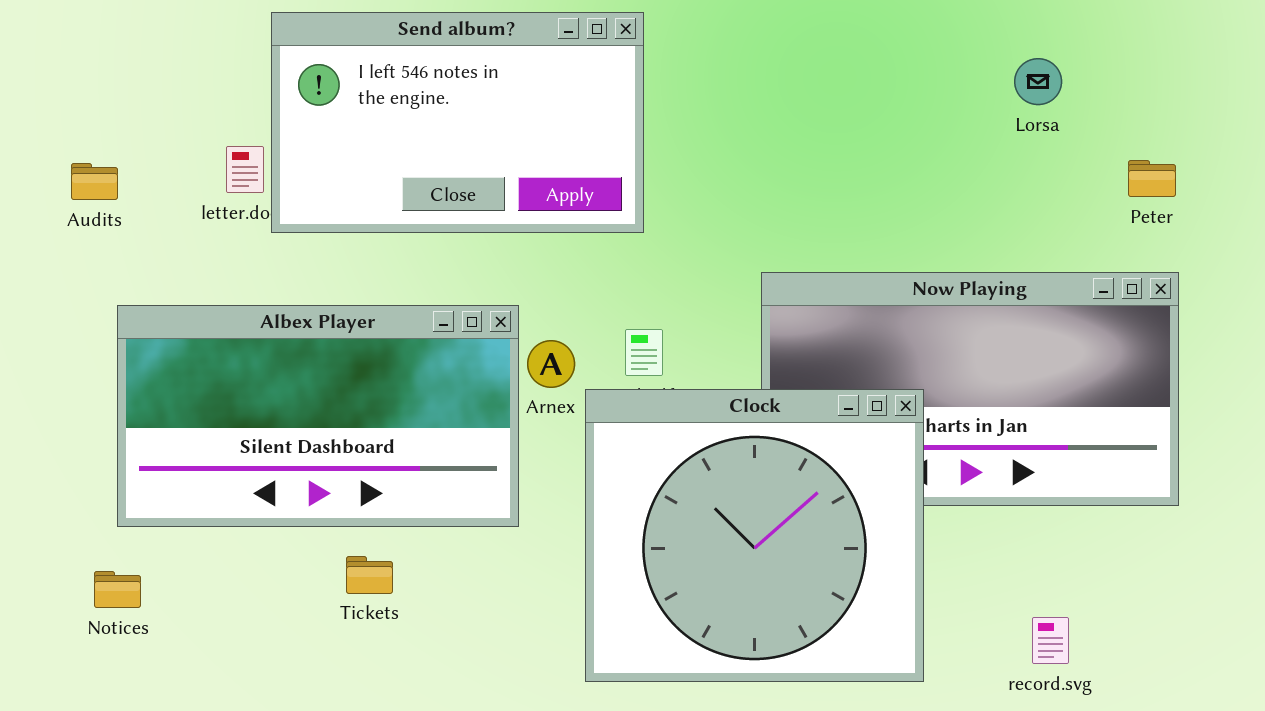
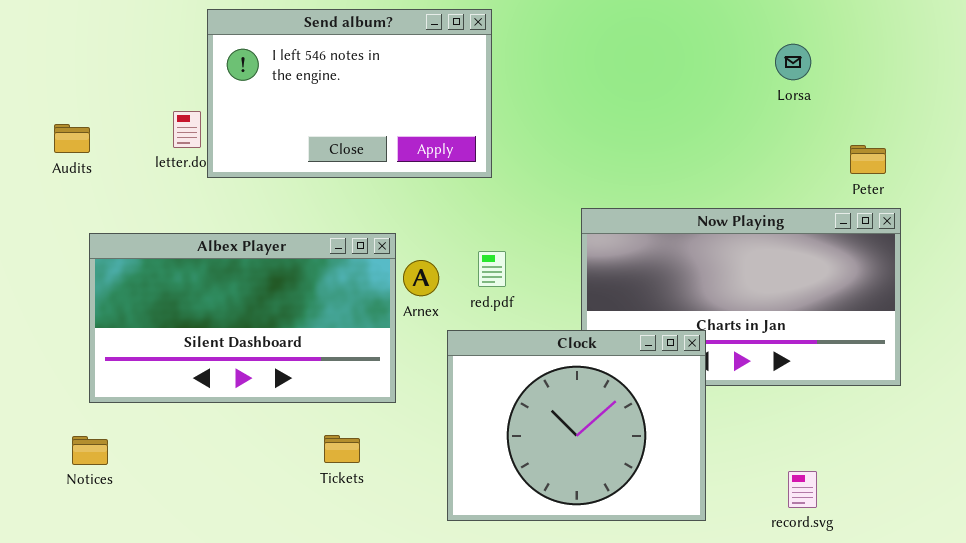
Peter: [1128,160,1176,197] -> [850,145,886,174], moved
Clock: [585,389,924,682] -> [447,330,706,521], resized
Tickets: [346,556,393,594] -> [324,435,360,463], moved

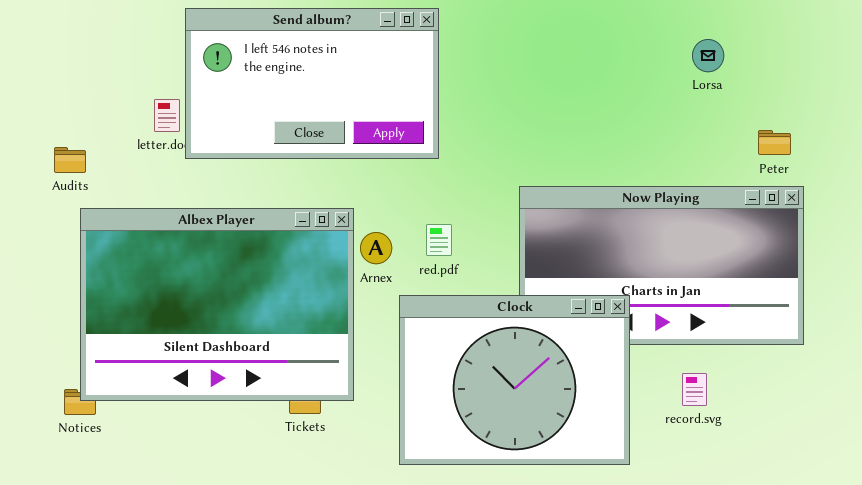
Audits: [54,124,90,153] -> [54,147,86,173], moved
Albex Player: [89,233,396,403] -> [80,208,354,401], resized
record.svg: [788,471,817,508] -> [682,373,707,406], moved

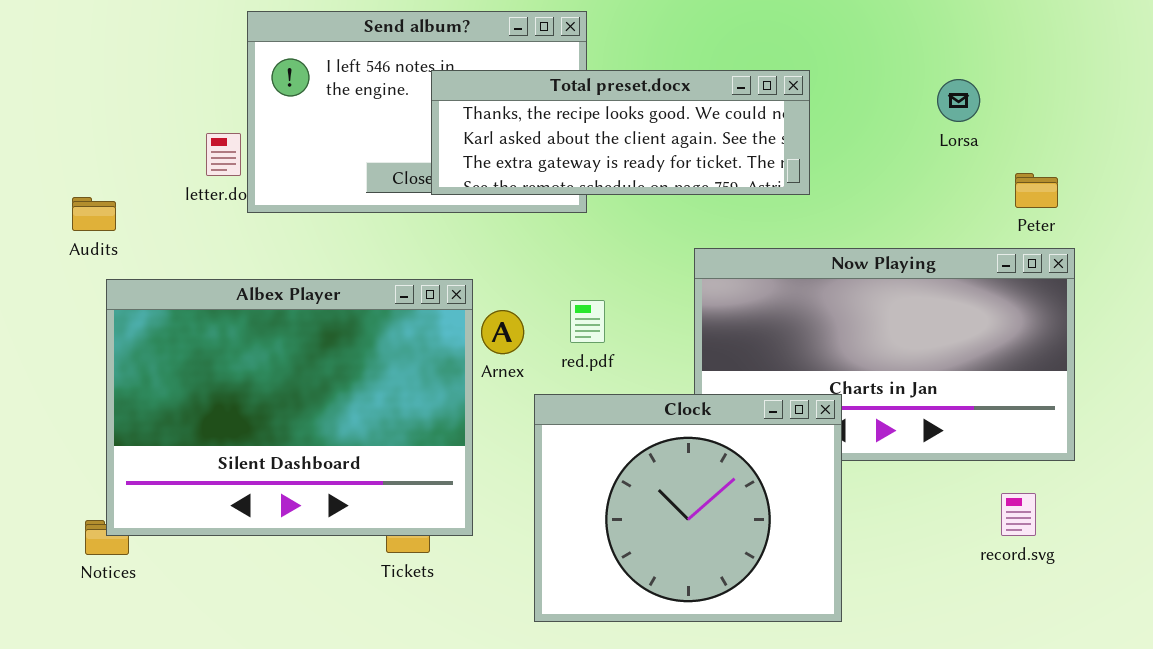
Lorsa: [692,39,724,72] -> [937,79,980,122], moved
Total preset.docx: none -> [431,70,810,195], opened
record.svg: [682,373,707,406] -> [1001,493,1036,536], moved

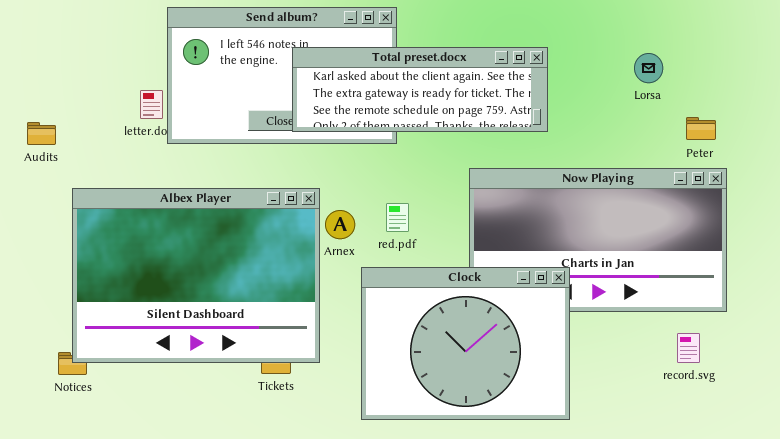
Total preset.docx: [431,70,810,195] -> [292,47,548,132], scrolled down 1 row
Audits: [72,197,116,231] -> [27,122,56,145], moved

